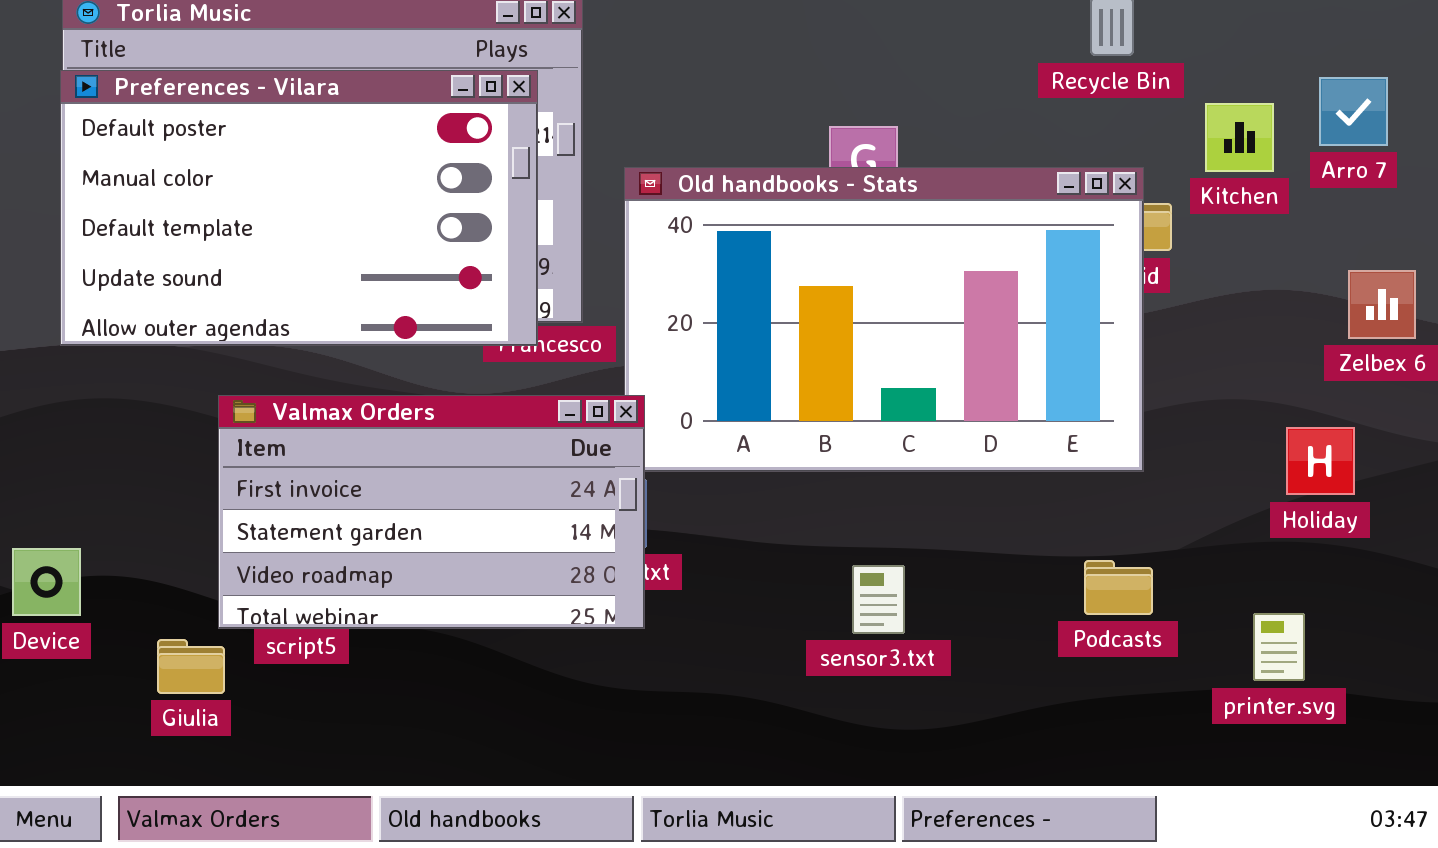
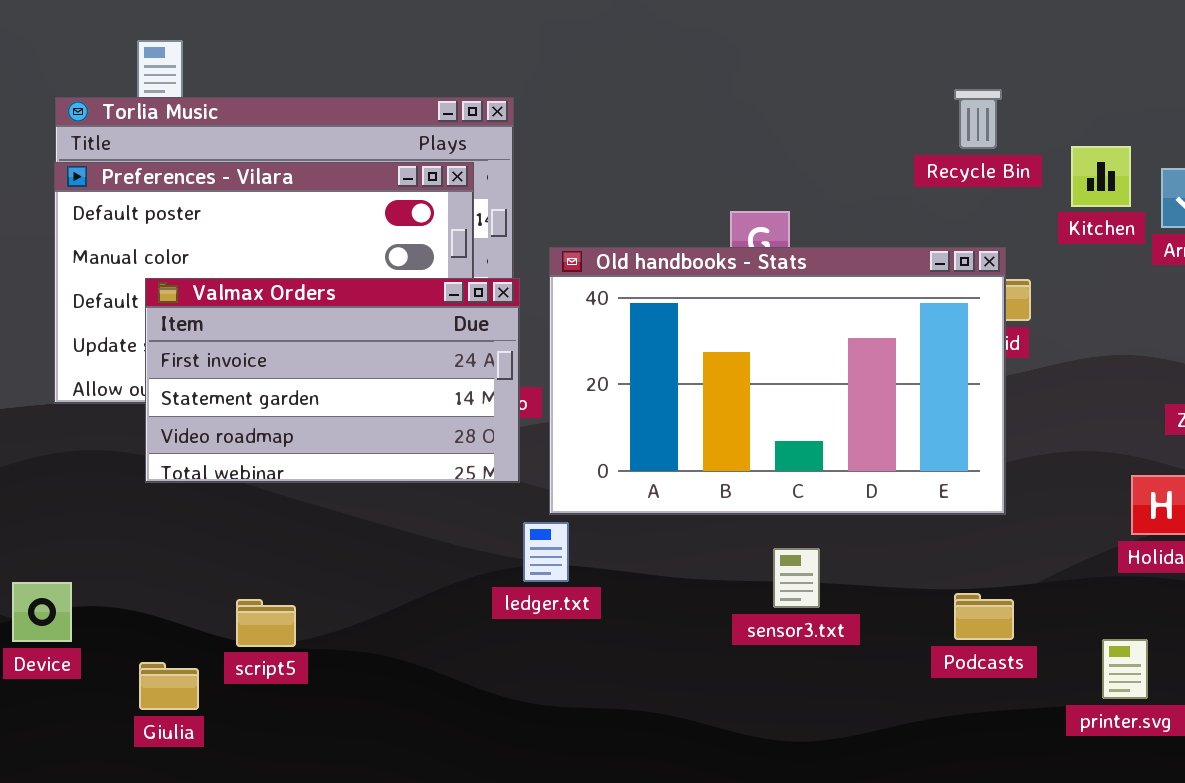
Kitchen: [1205,103,1274,172] -> [1071,146,1131,207], moved
Valmax Orders: [218,395,645,629] -> [145,278,520,483], moved
sensor3.txt: [852,565,905,634] -> [773,548,820,608], moved

